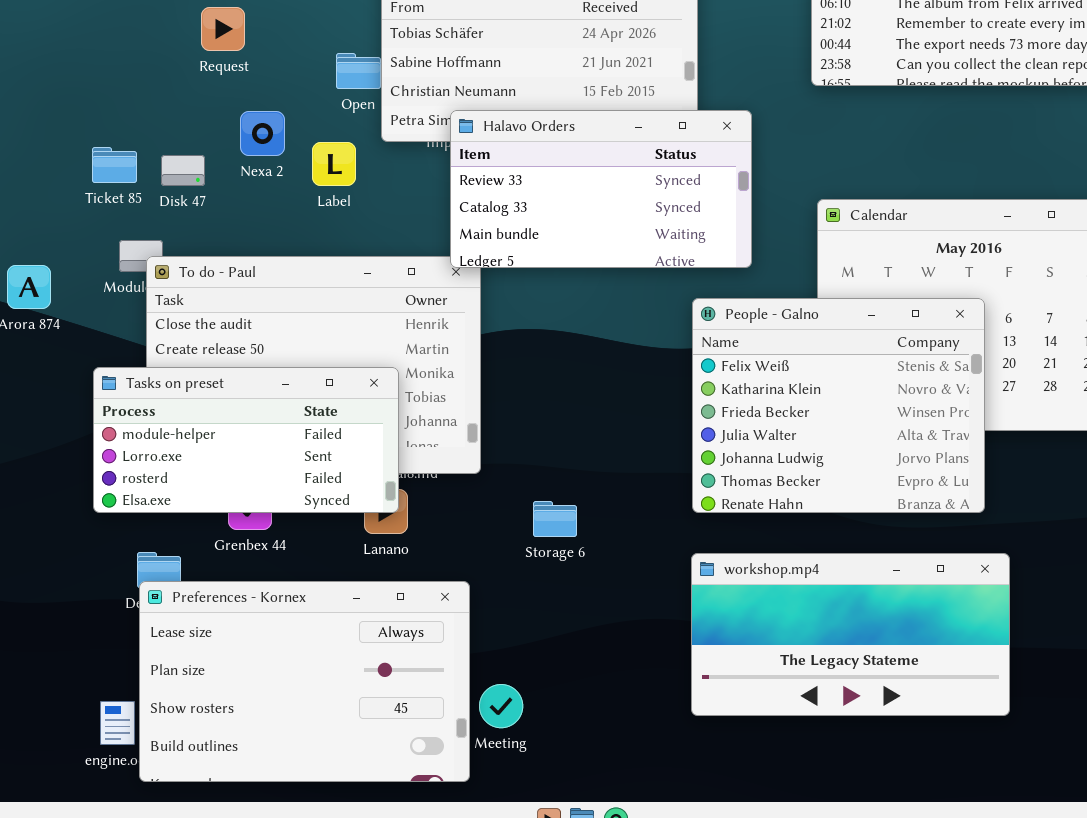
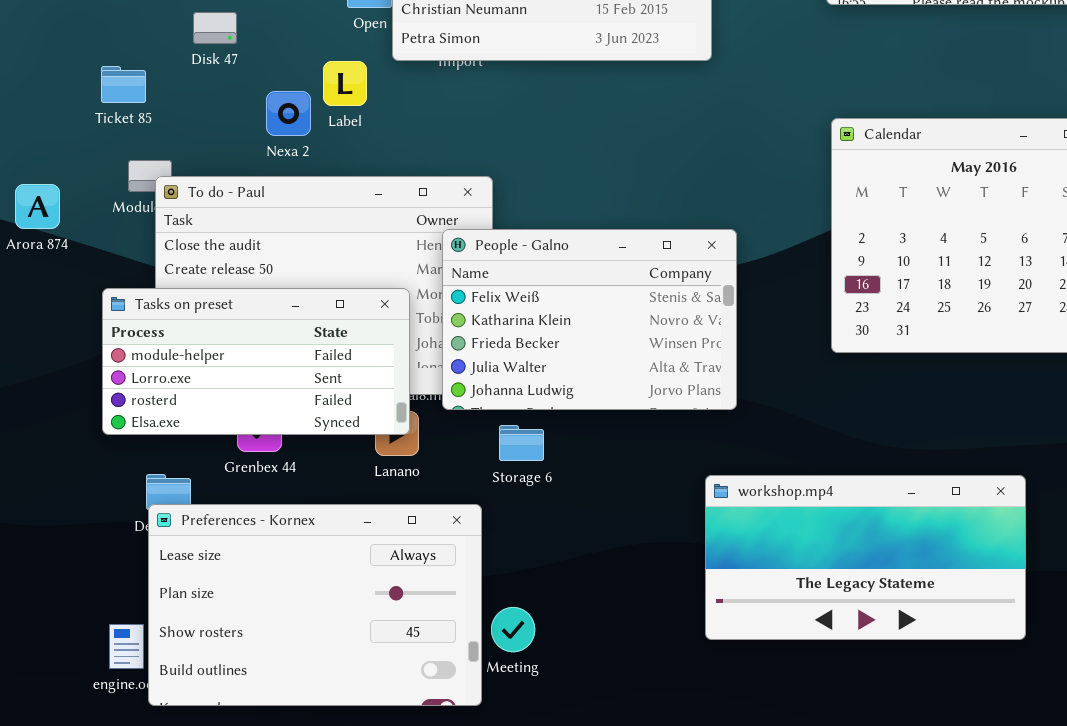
Halavo Orders: [450,110,752,268] -> none, closed
Nexa 2: [240,111,285,156] -> [266,91,311,136], moved
Disk 47: [161,155,205,186] -> [193,12,237,44], moved
People - Galno: [692,298,985,513] -> [442,229,737,410], moved, resized
Storage 6: [533,501,577,537] -> [499,425,544,461], moved

